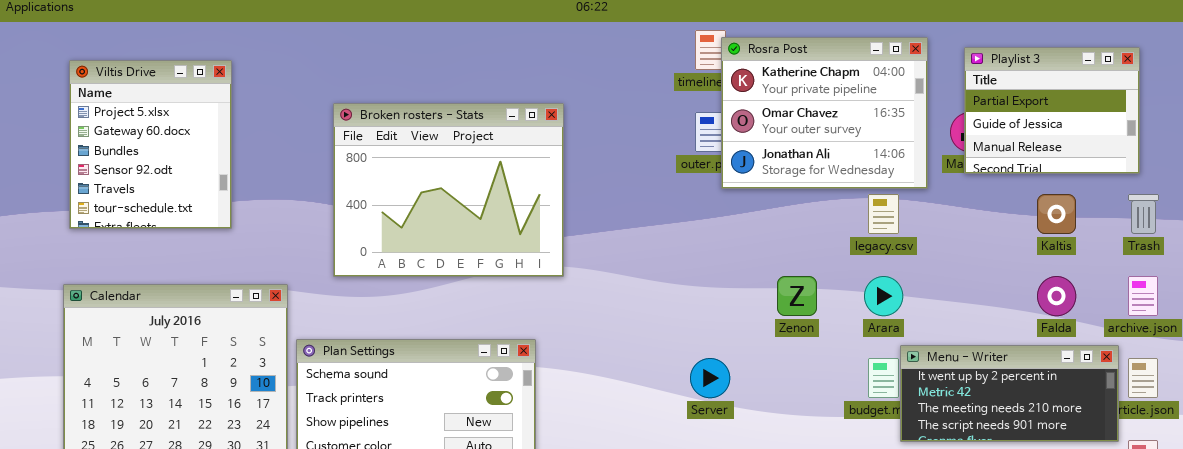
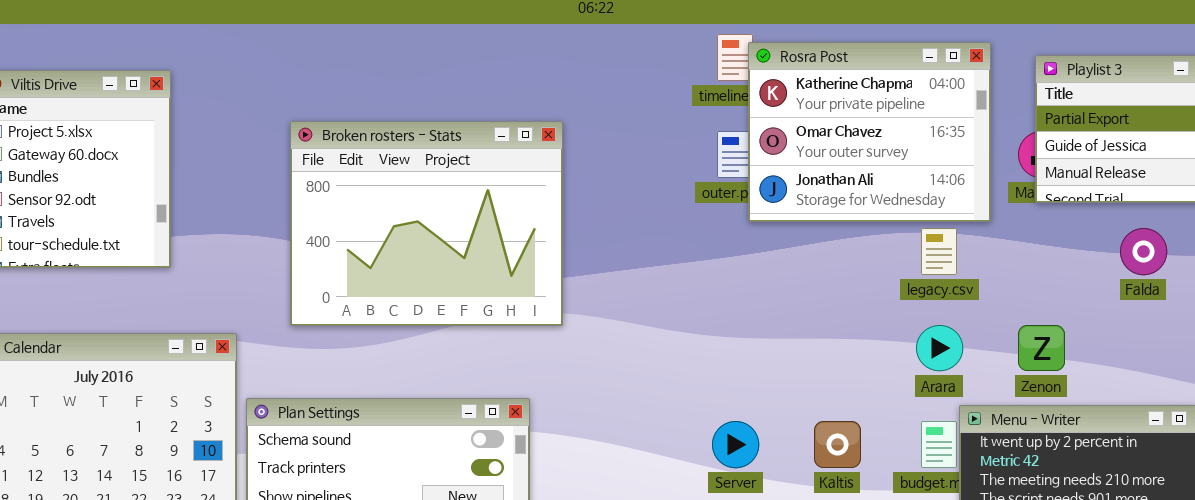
Kaltis: [1037,194,1076,234] -> [814,421,861,468], moved
Zenon: [777,276,817,316] -> [1018,325,1065,371], moved
Falda: [1037,276,1076,316] -> [1120,228,1167,275], moved

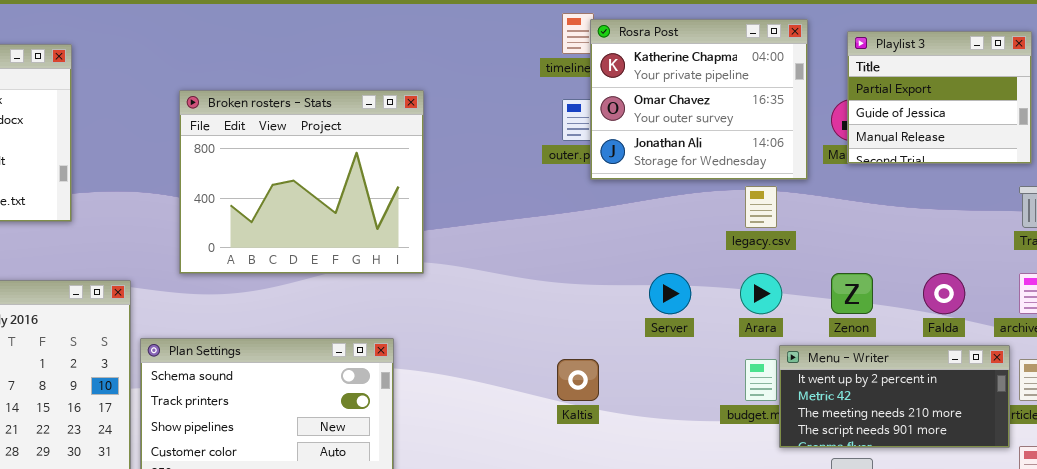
Falda: [1120,228,1167,275] -> [923,273,965,314], moved
Server: [712,421,759,468] -> [649,273,691,314], moved
Kaltis: [814,421,861,468] -> [557,359,599,401], moved

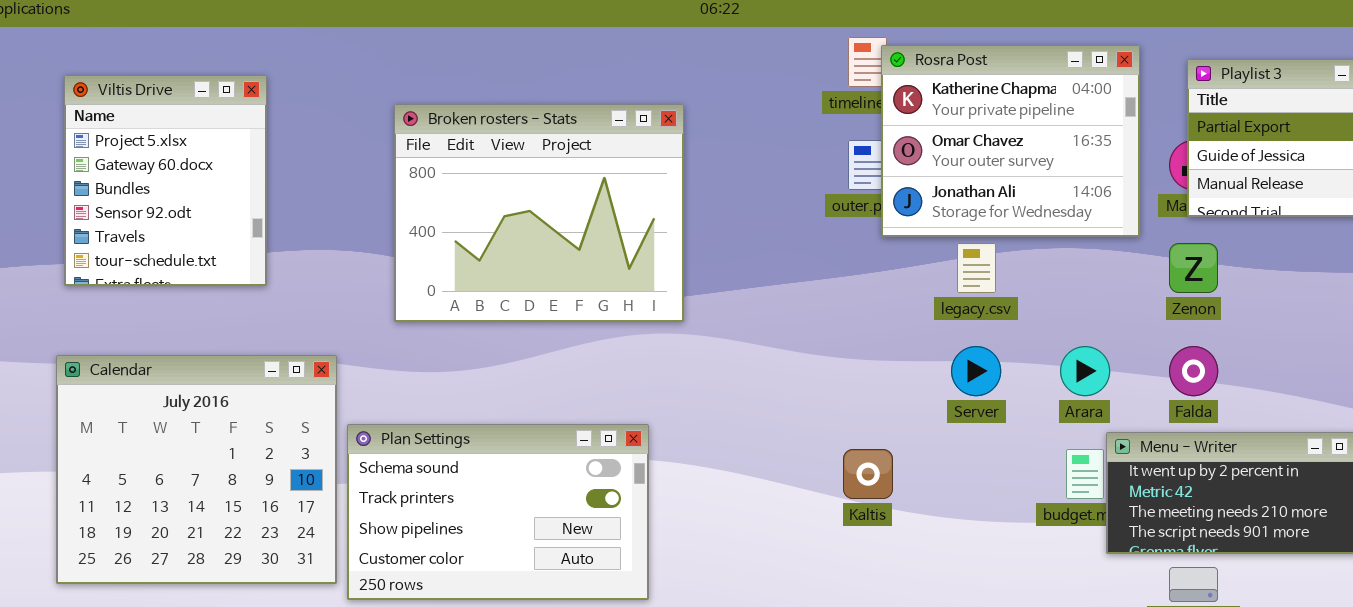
Broken rosters - Stats: [179,90,424,274] -> [394,104,684,322], moved
legacy.csv: [745,186,777,228] -> [957,243,996,293], moved
Zenon: [831,273,873,314] -> [1169,243,1218,293], moved
Falda: [923,273,965,314] -> [1169,346,1218,396], moved

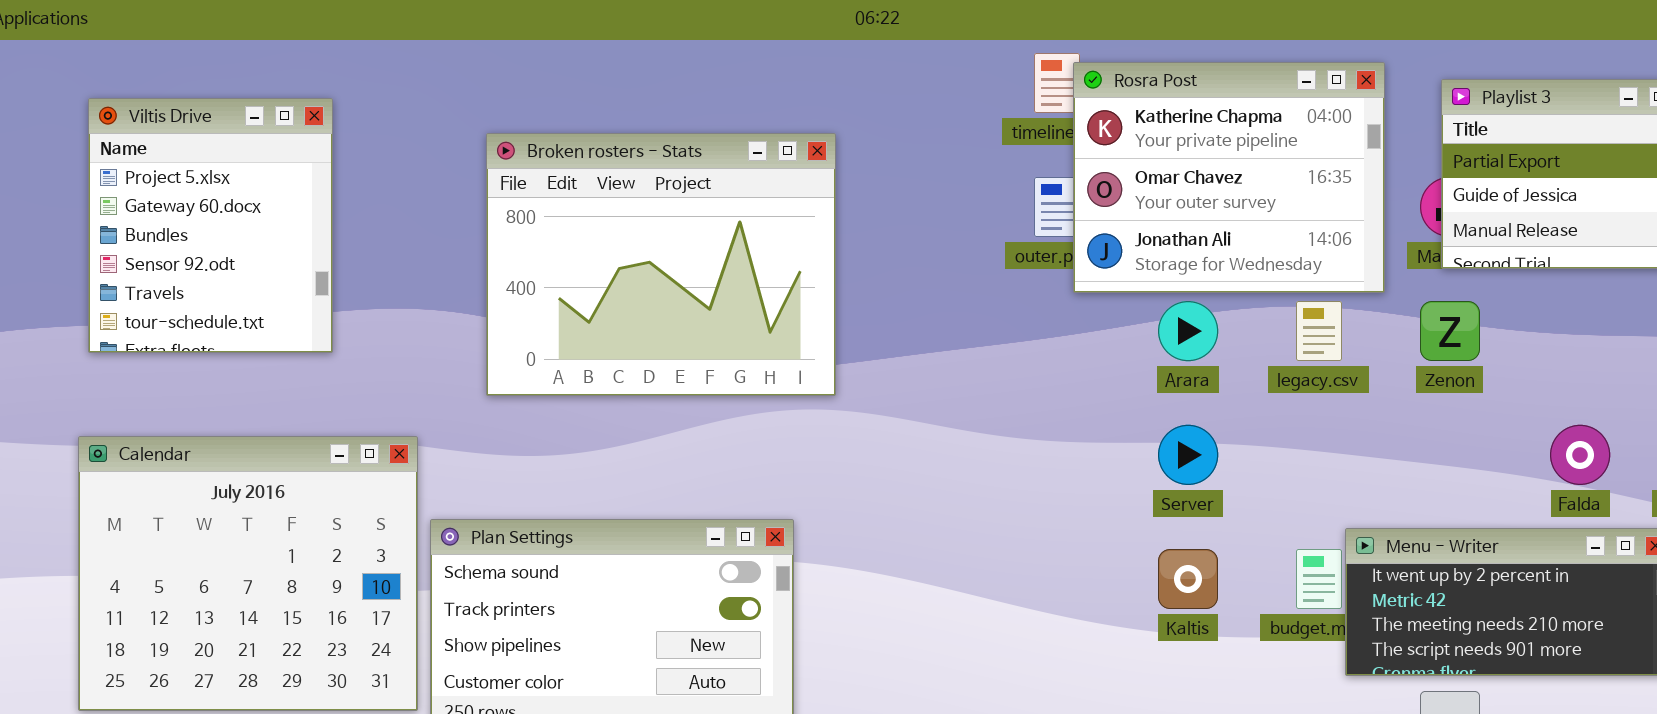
legacy.csv: [957,243,996,293] -> [1296,301,1342,361], moved
Arara: [1060,346,1110,396] -> [1158,301,1218,361], moved
Falda: [1169,346,1218,396] -> [1550,425,1610,485], moved
Kaltis: [843,449,893,499] -> [1158,549,1218,609], moved

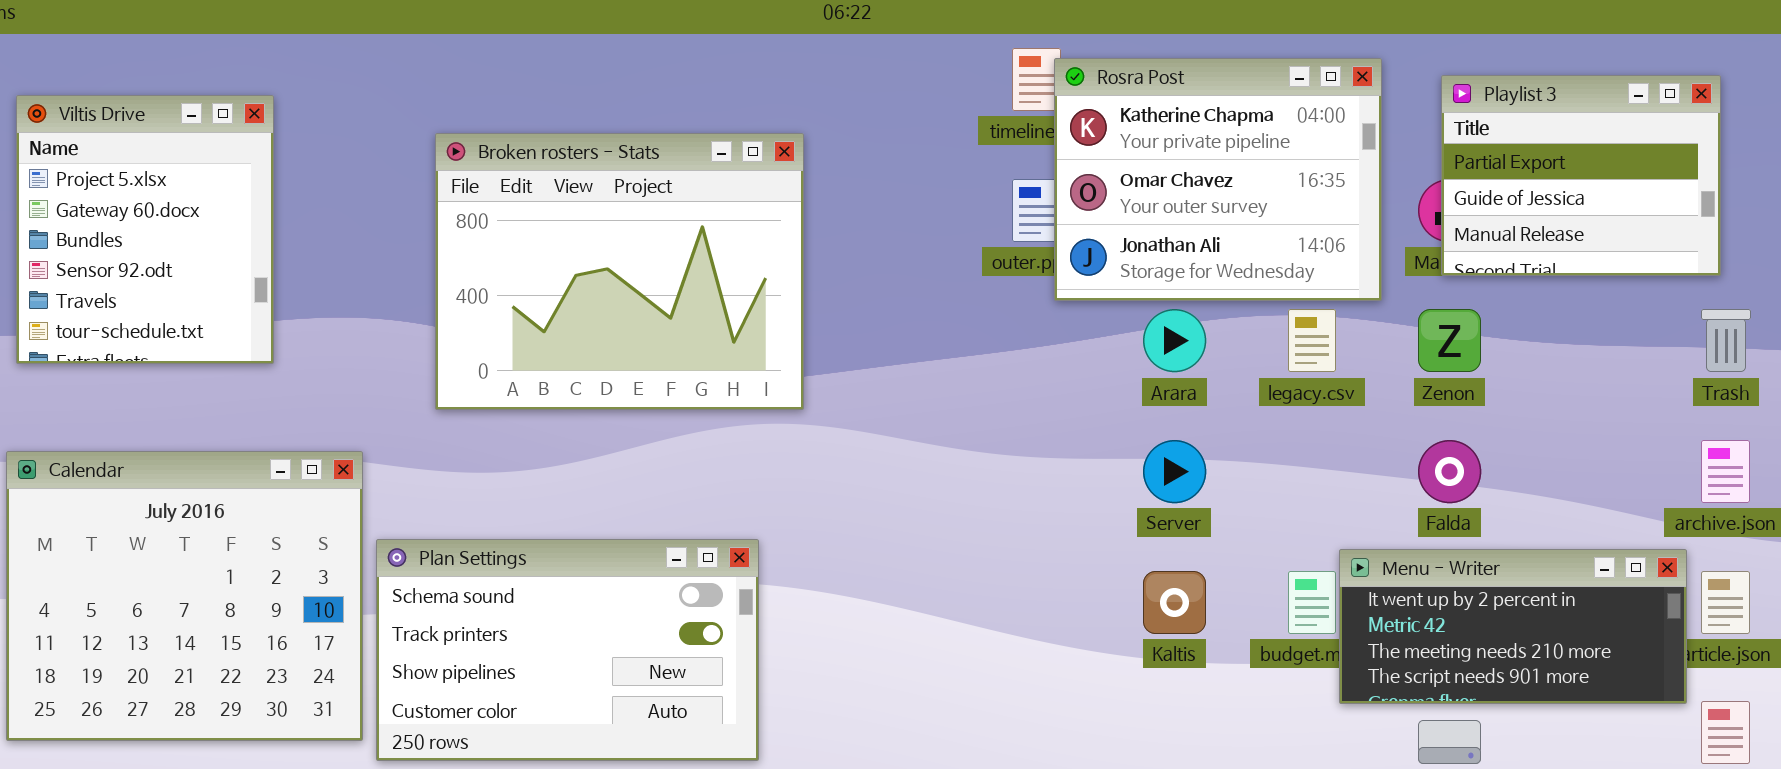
Falda: [1550,425,1610,485] -> [1418,440,1481,503], moved

